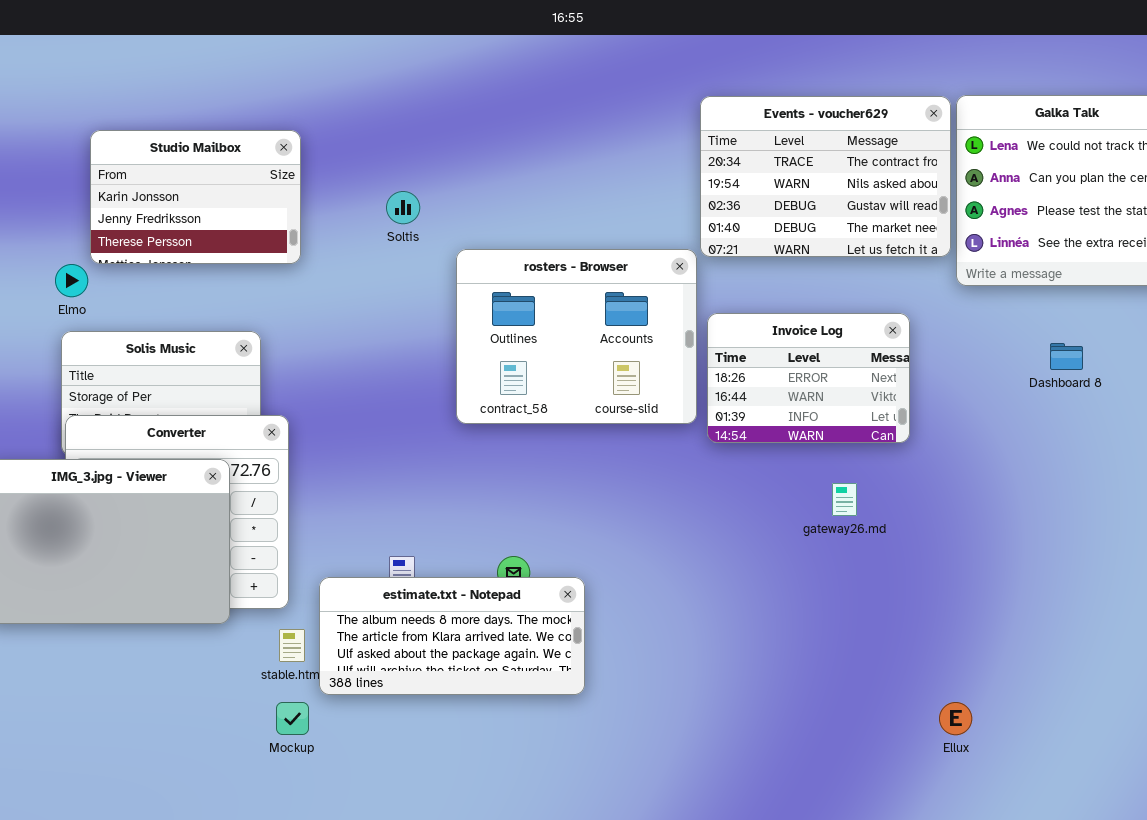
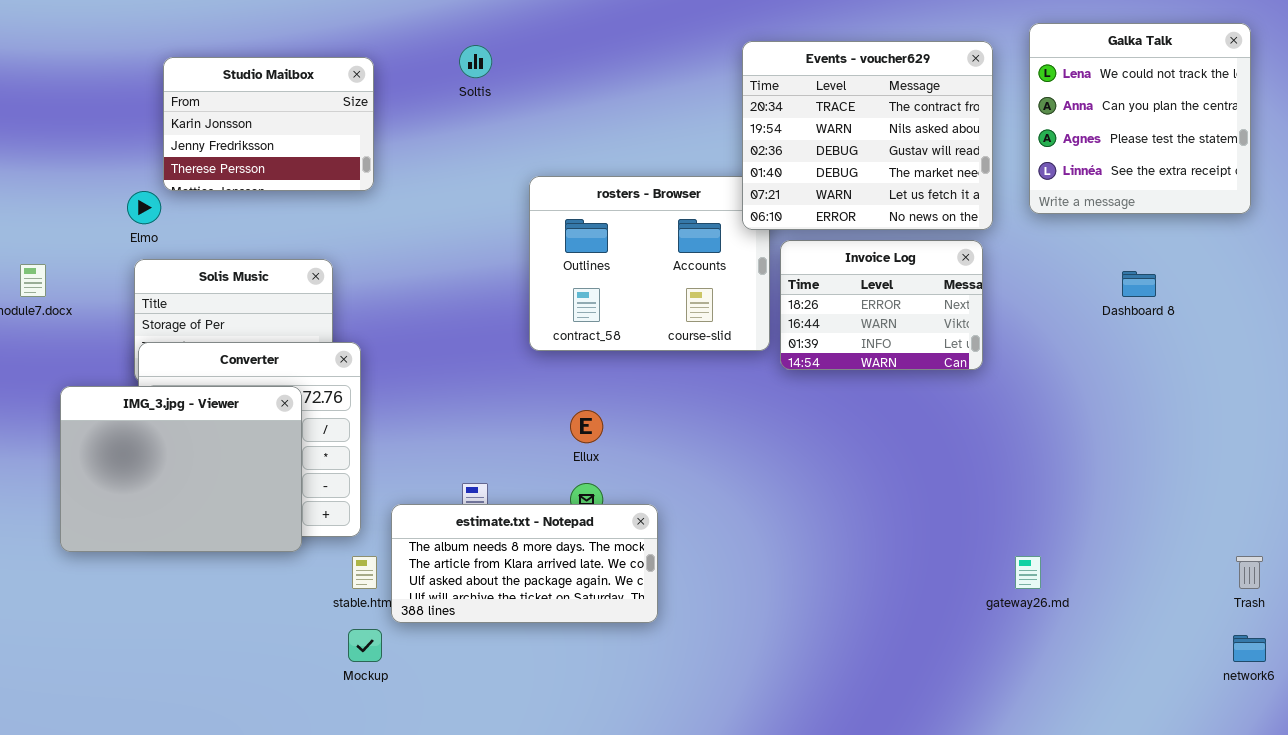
Events - voucher629: [700,96,951,257] -> [742,41,993,230], moved, resized
Soltis: [386,191,420,224] -> [459,45,492,78], moved
gateway26.md: [832,483,857,516] -> [1015,556,1041,589], moved
Ellux: [939,702,972,735] -> [570,410,603,443], moved

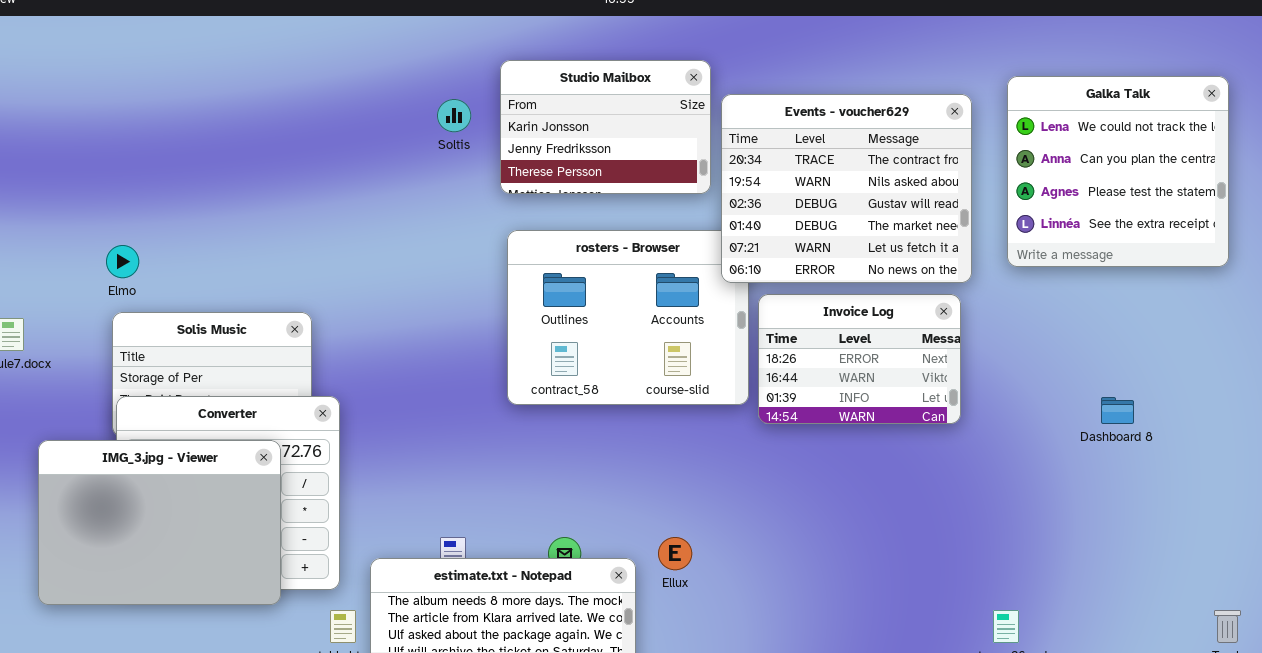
Studio Mailbox: [163,57,374,191] -> [500,60,711,194], moved
Dashboard 8: [1122,271,1156,297] -> [1101,397,1134,424], moved
Ellux: [570,410,603,443] -> [658,537,692,570], moved

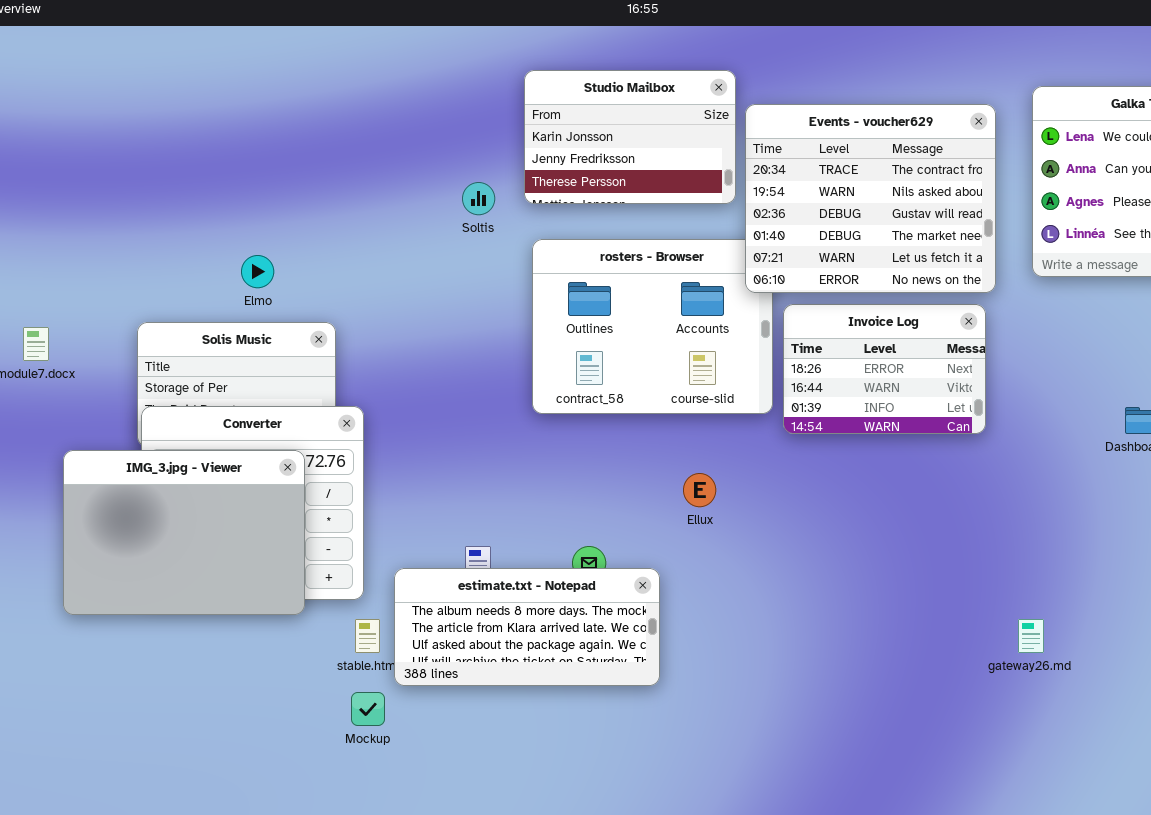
Soltis: [437,99,471,132] -> [462,182,495,215], moved
Elmo: [106,245,139,278] -> [241,255,274,288], moved
Ellux: [658,537,692,570] -> [683,473,716,507], moved

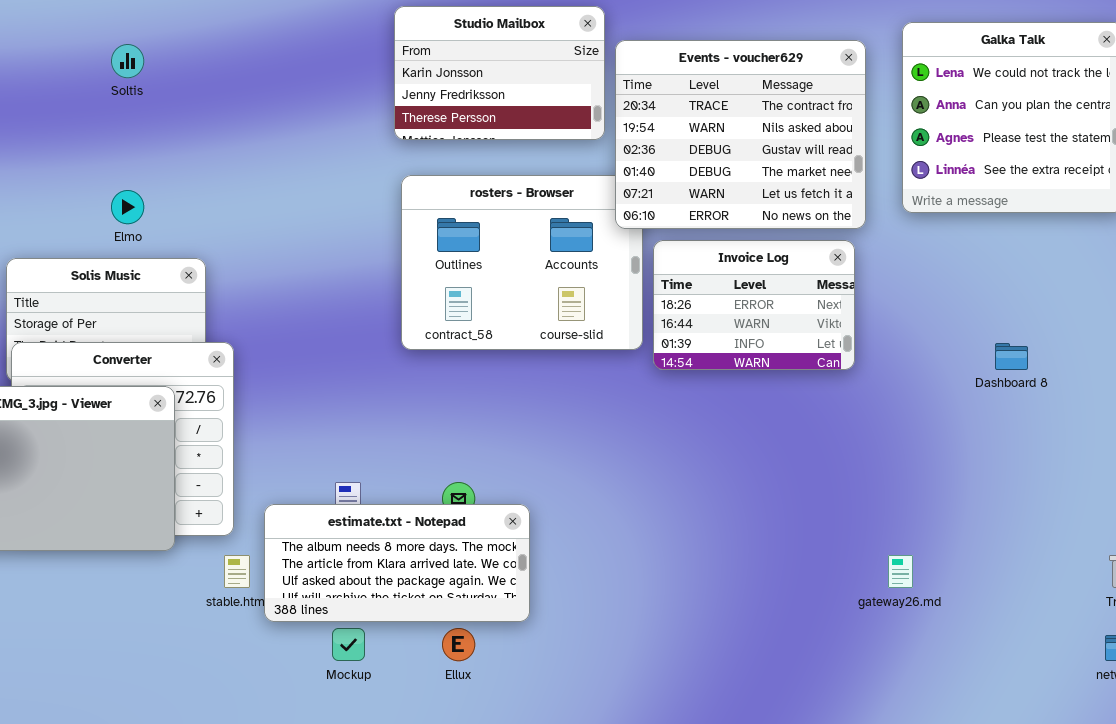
Soltis: [462,182,495,215] -> [111,44,144,78], moved
Ellux: [683,473,716,507] -> [442,628,475,661], moved
Mockup: [351,692,385,726] -> [332,628,365,661], moved

